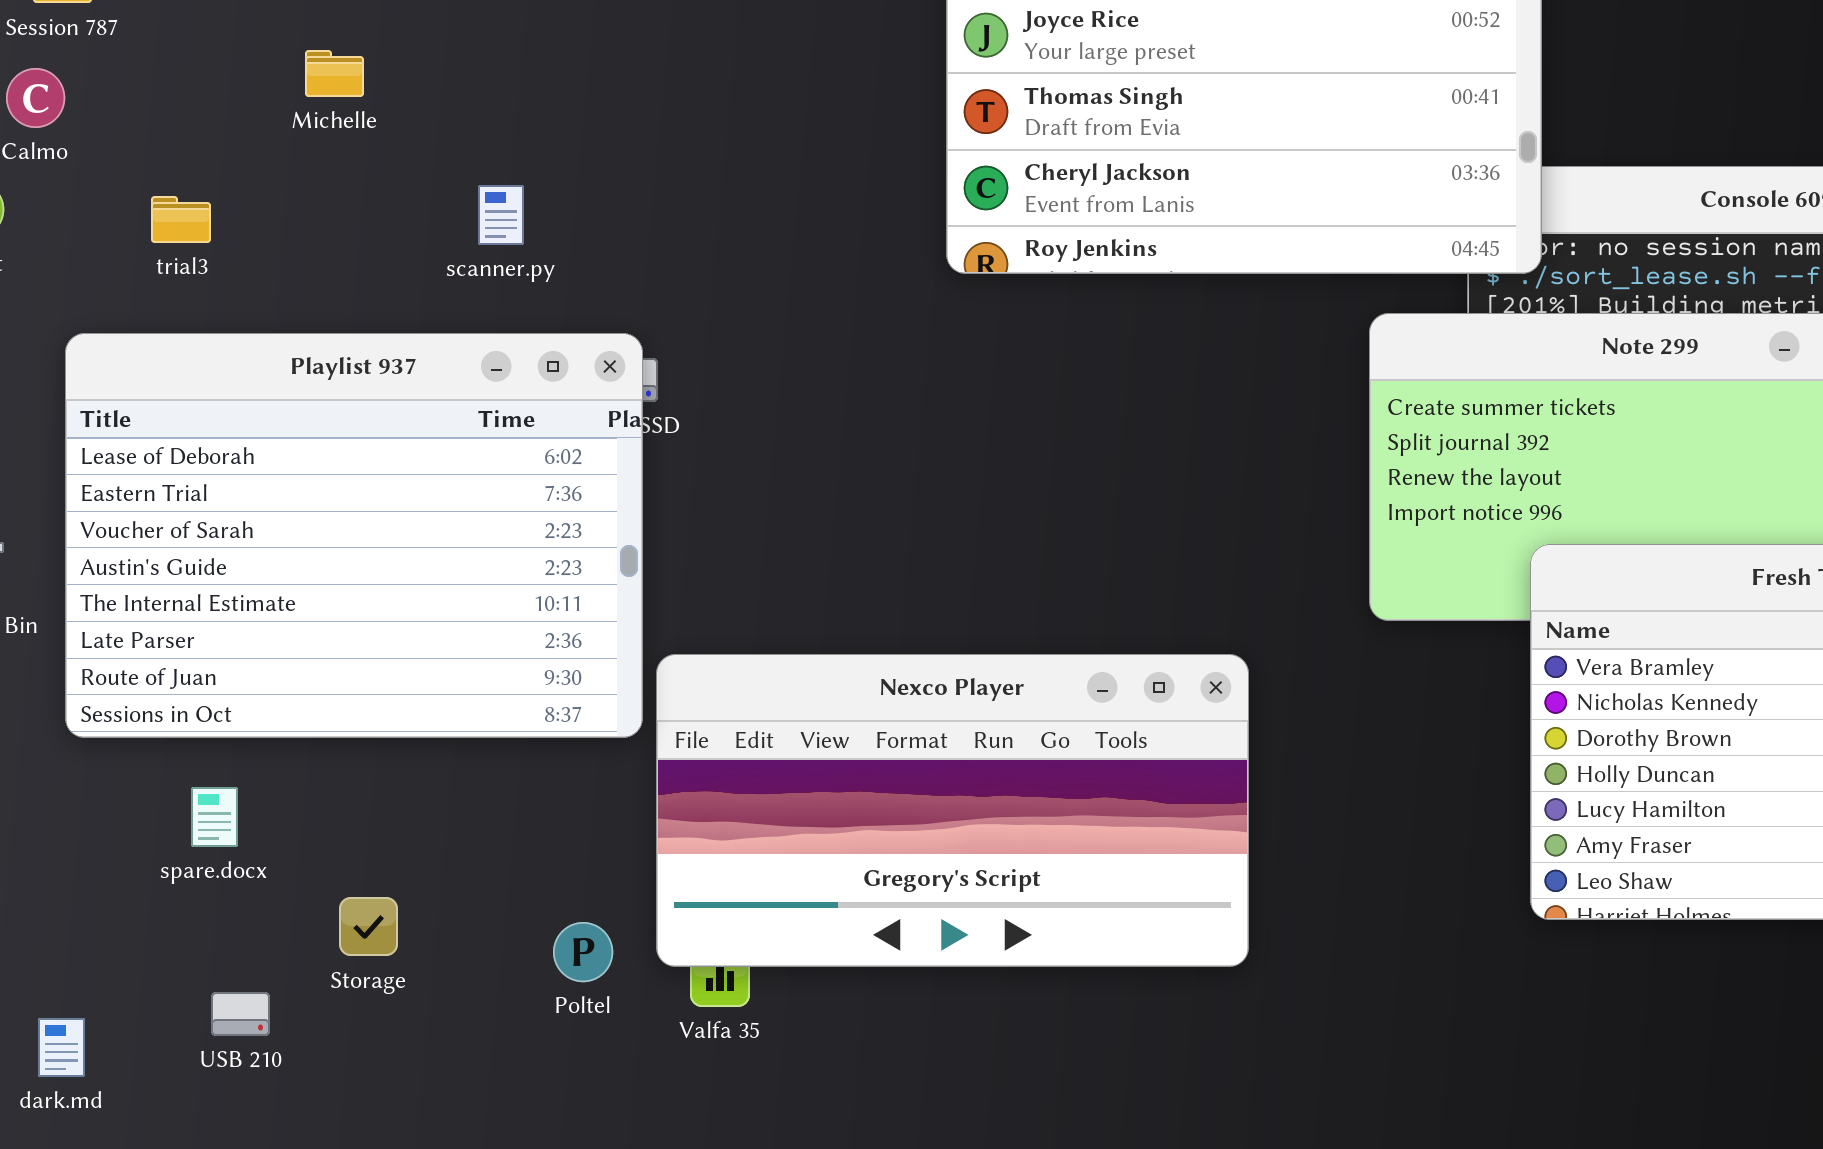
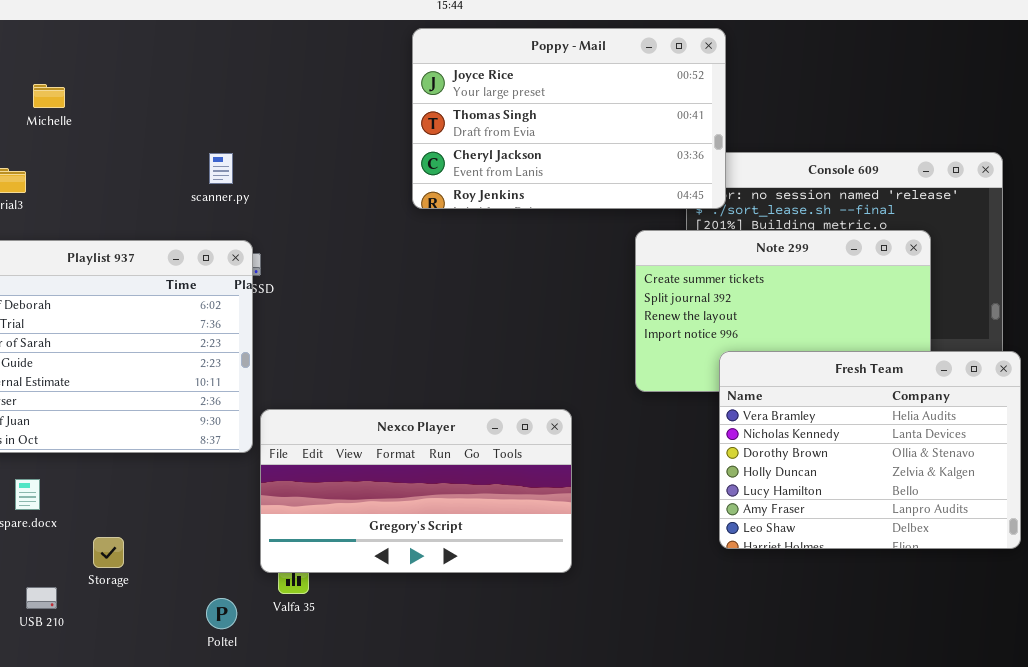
Michelle: [305,50,364,97] -> [33,84,65,108], moved
scanner.py: [478,185,524,245] -> [209,153,233,184], moved
Poltel: [553,922,613,982] -> [206,598,237,629], moved

